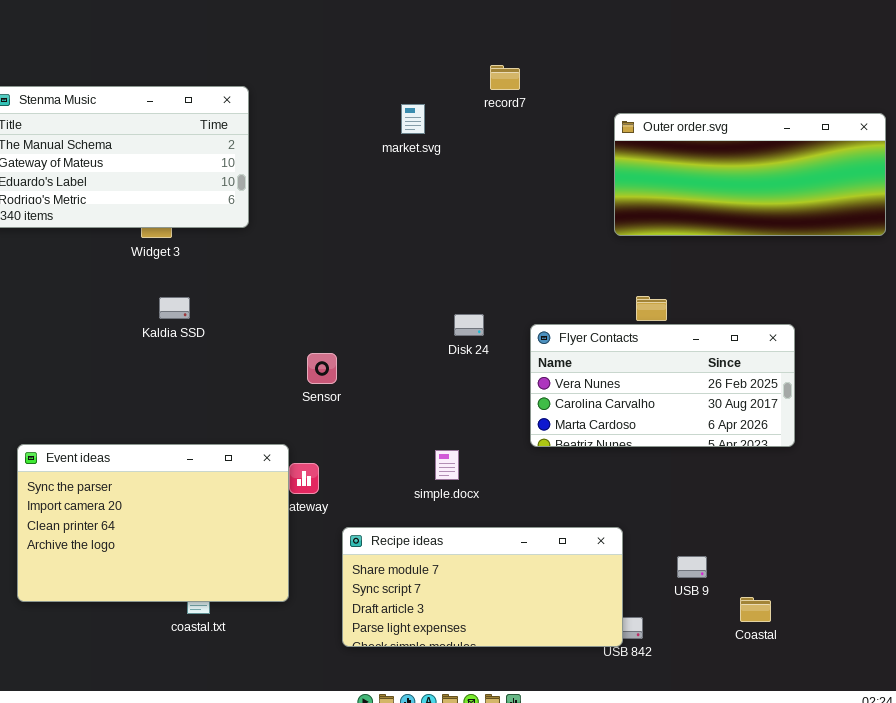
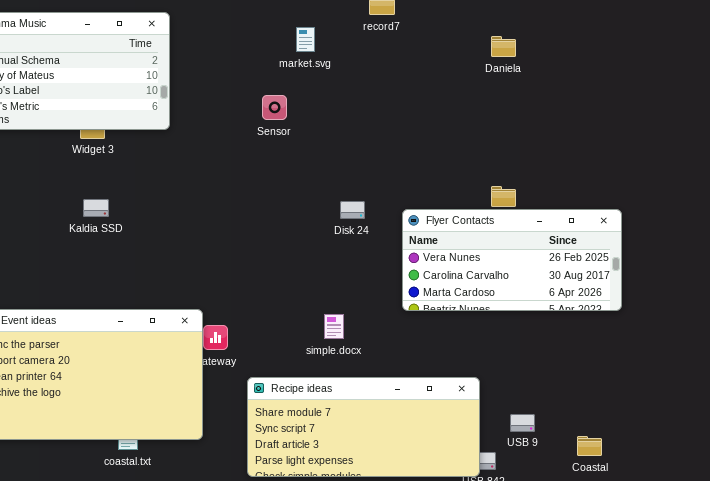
Outer order.svg: [614,113,886,236] -> none, closed
Kaldia SSD: [159,297,190,319] -> [83,199,109,217], moved
Sensor: [307,353,337,384] -> [262,95,287,120], moved
USB 9: [677,556,707,578] -> [510,414,535,432], moved

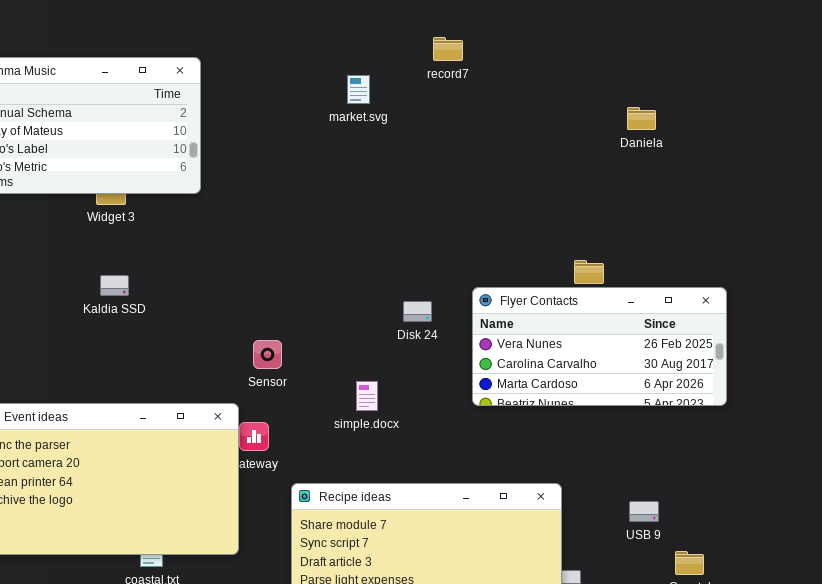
Daniela: [491,36,516,57] -> [627,107,656,130], moved
Sensor: [262,95,287,120] -> [253,340,282,369], moved
Disk 24: [340,201,365,219] -> [403,301,432,322], moved
simple.docx: [324,314,344,339] -> [356,381,378,411], moved
USB 9: [510,414,535,432] -> [629,501,659,522], moved

